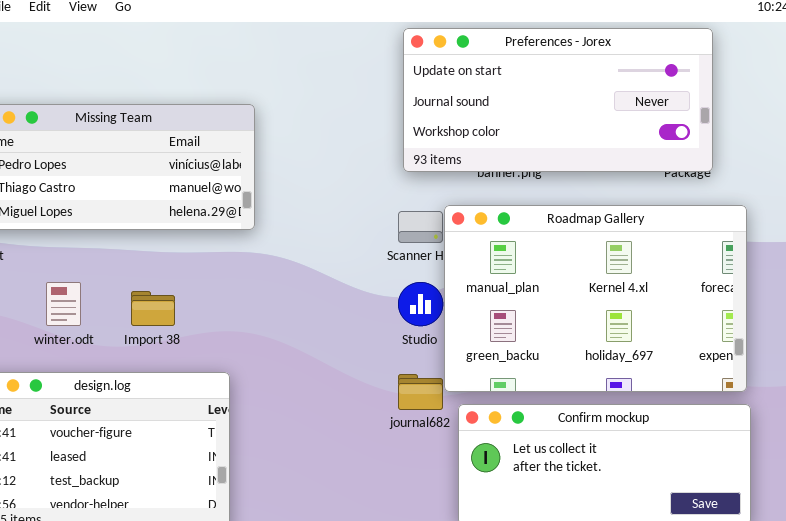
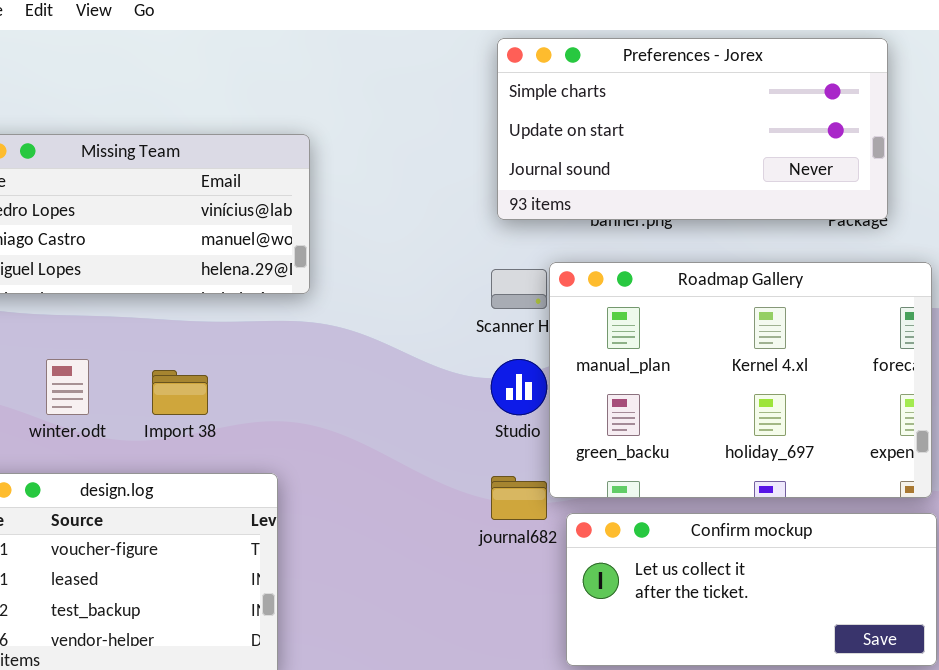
Preferences - Jorex: [403,28,713,172] -> [497,38,888,220], scrolled up 1 row

